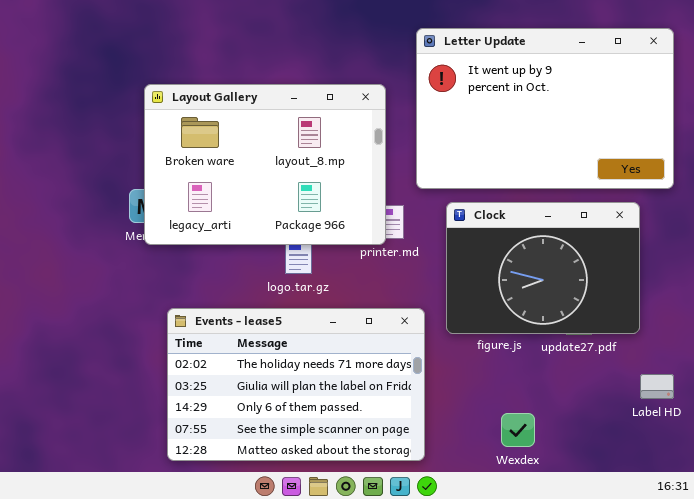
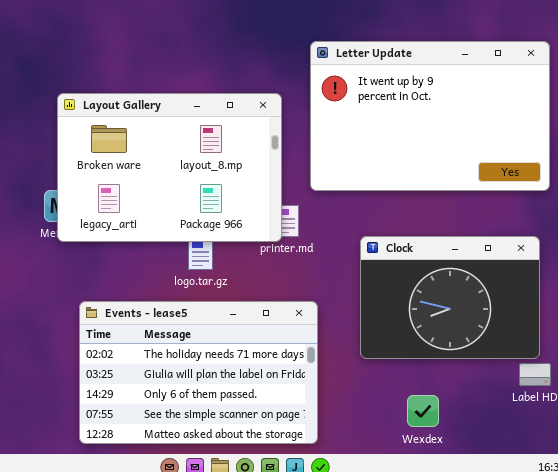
Clock: [446,202,640,334] -> [360,236,540,359], moved
Wexdex: [501,413,535,447] -> [407,395,439,427], moved

